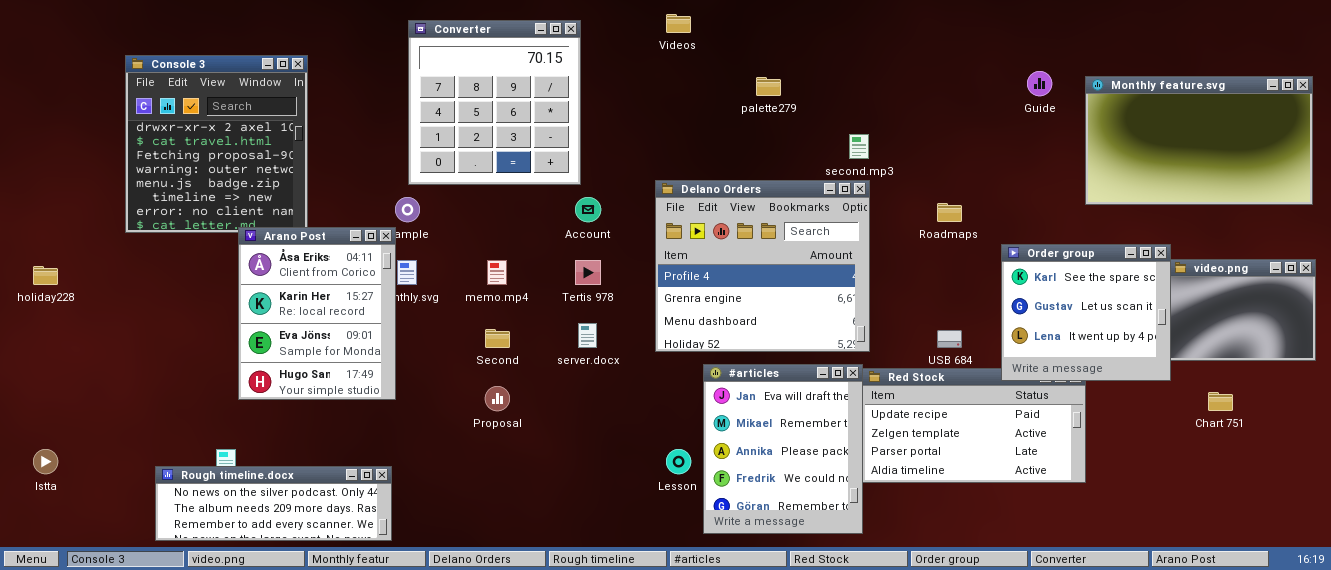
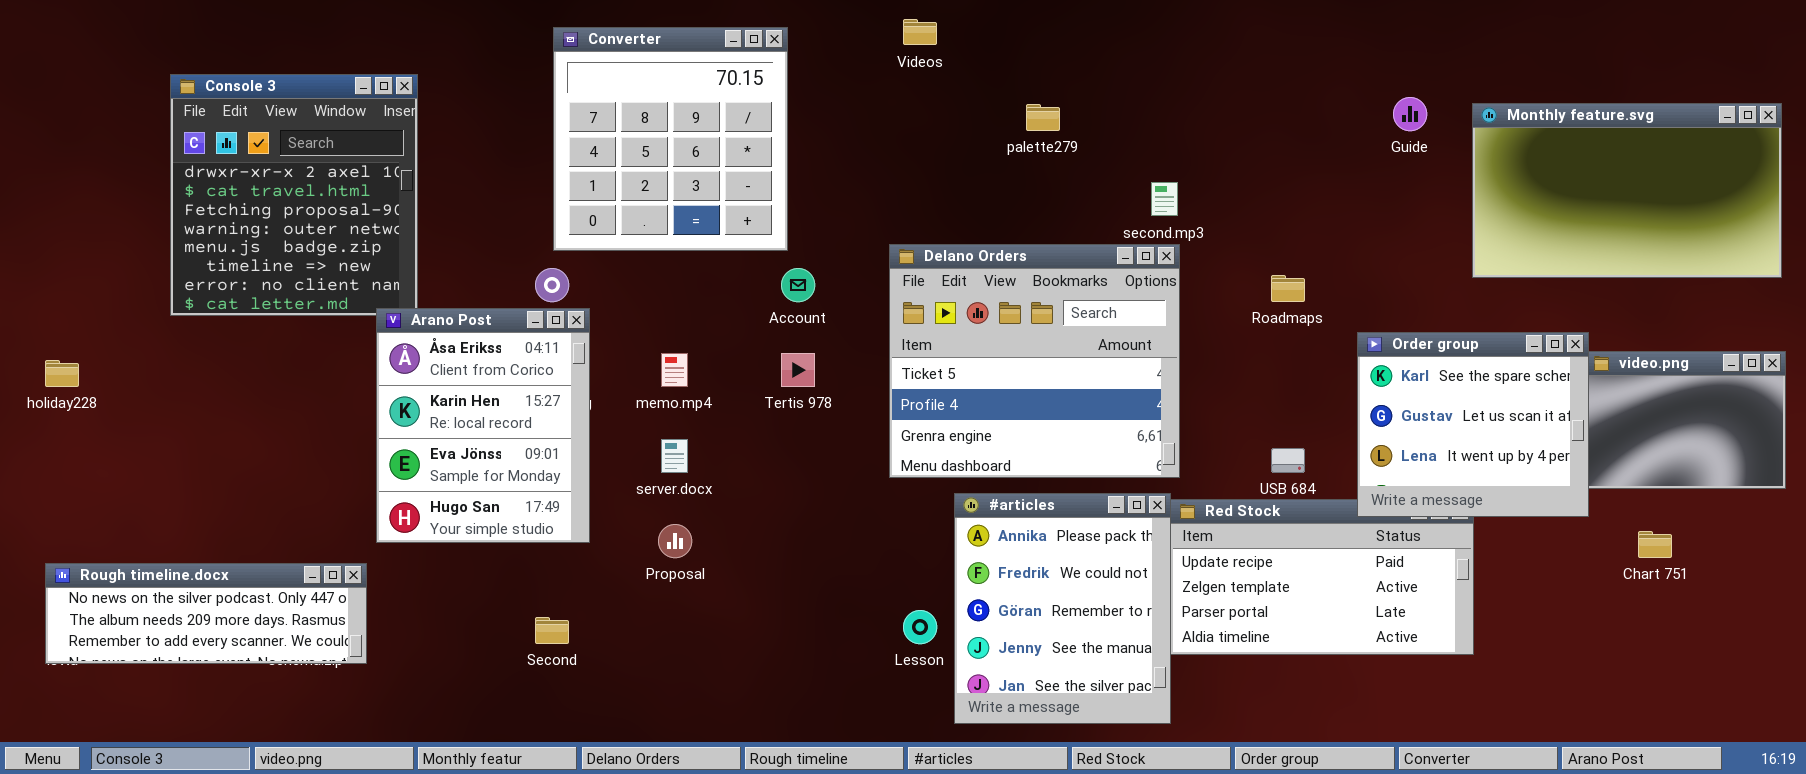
Delano Orders: [655,180,870,352] -> [889,244,1180,478], scrolled up 1 row
Arano Post: [238,227,396,400] -> [376,308,590,543], moved
server.docx: [578,323,597,348] -> [661,439,688,473], moved
Second: [485,329,510,348] -> [535,617,569,644], moved
#articles: [703,364,863,534] -> [954,493,1171,724], scrolled down 2 rows
Rough timeline.docx: [155,466,392,541] -> [45,563,367,664], moved

